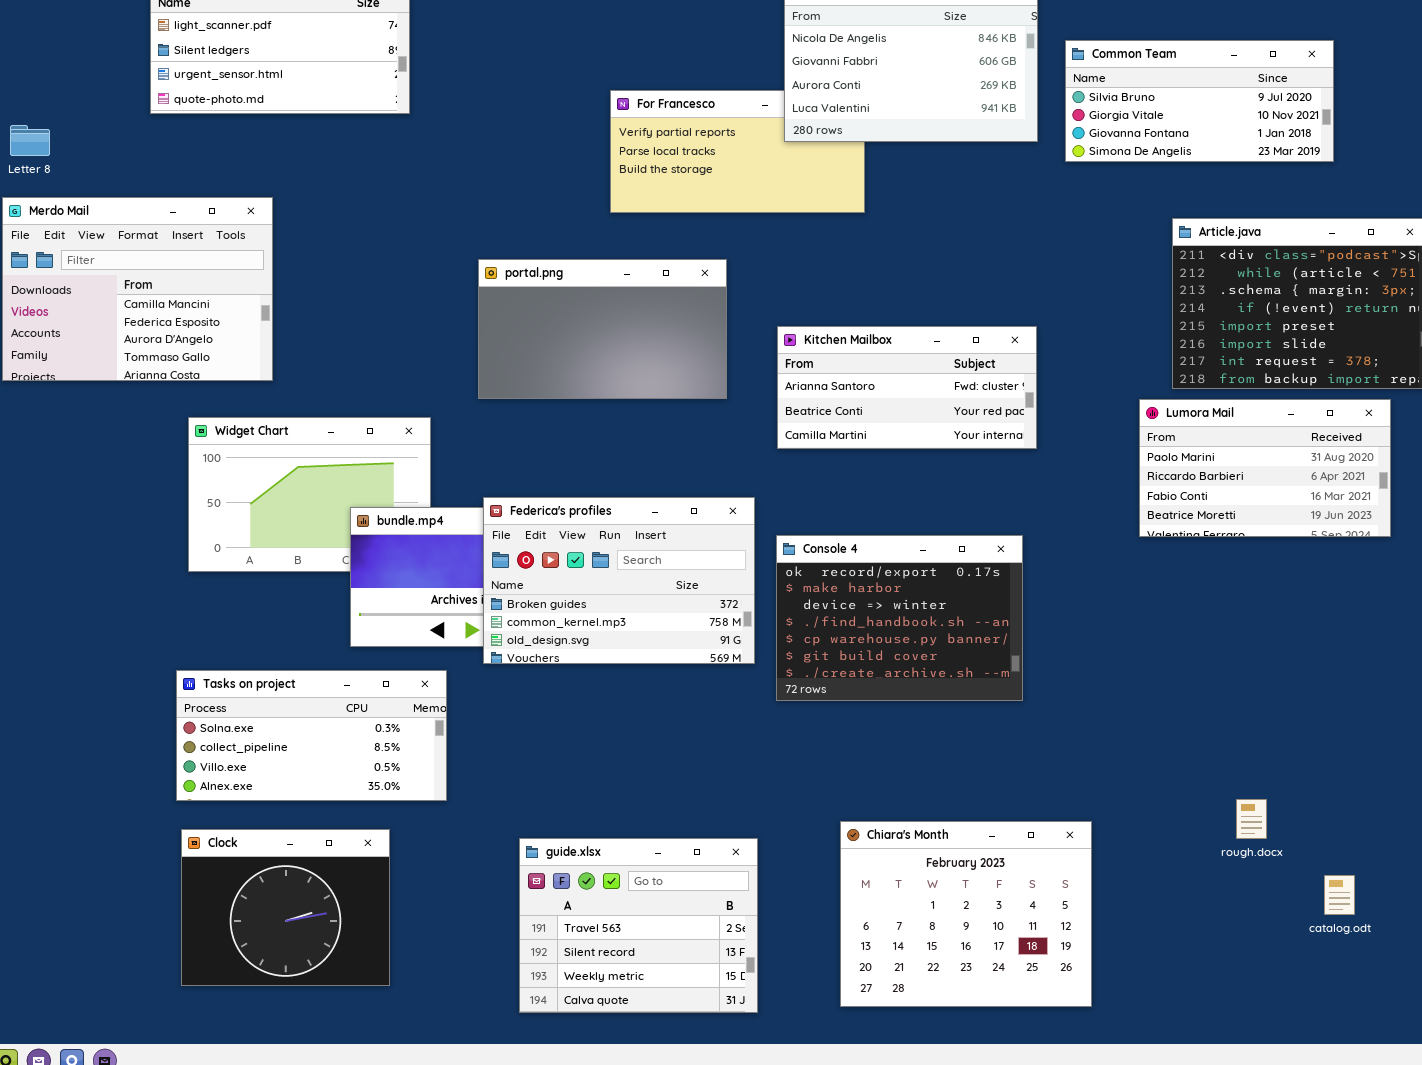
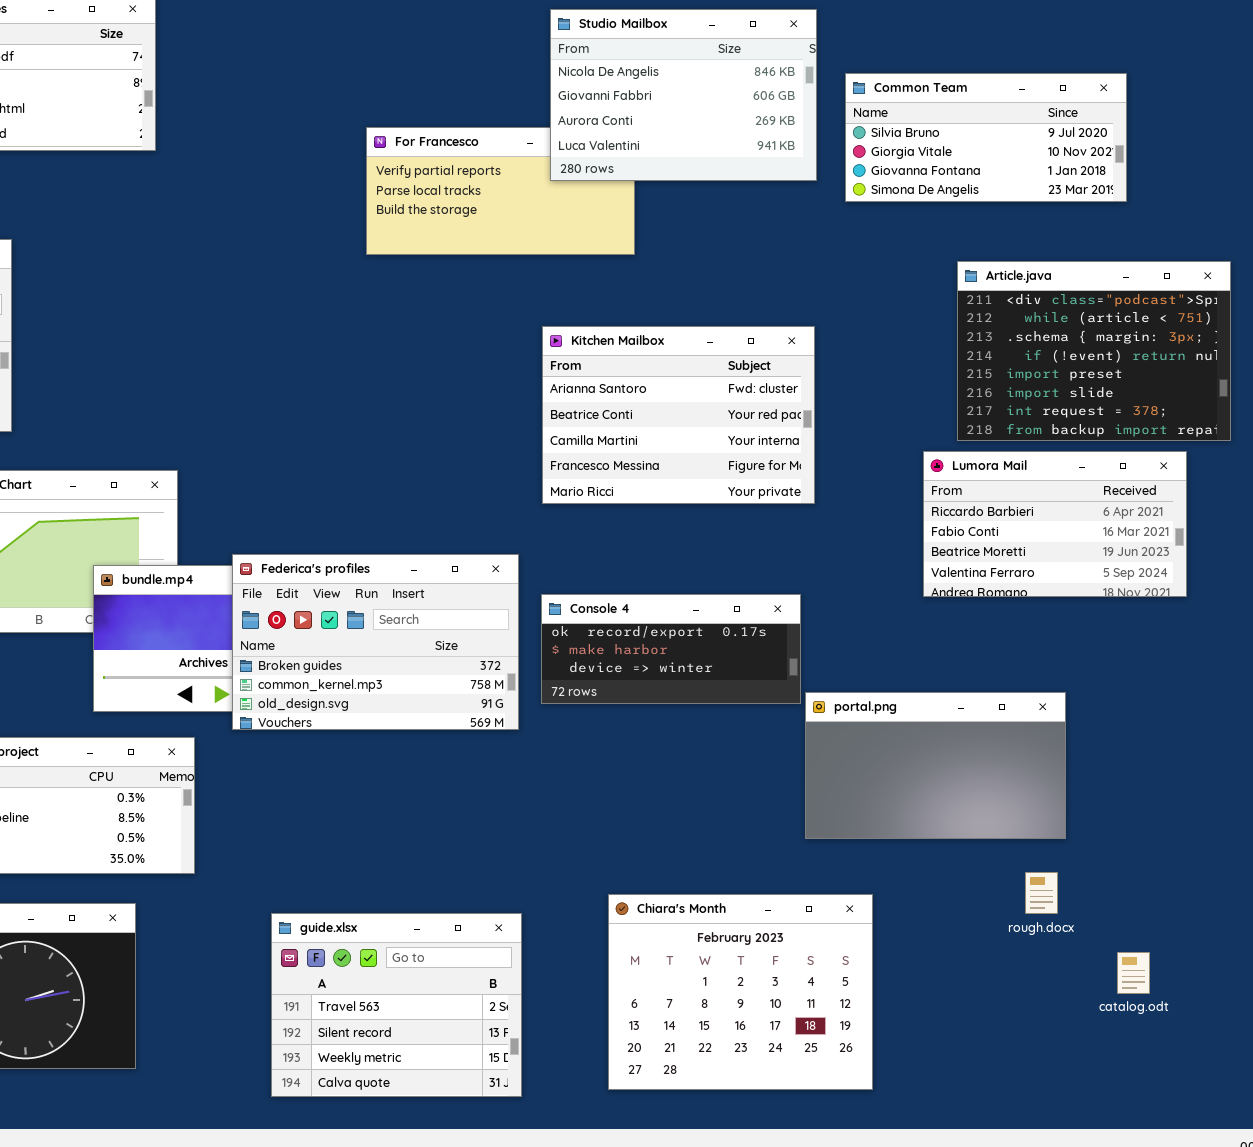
portal.png: [478,259,727,399] -> [805,692,1066,839], moved
Kitchen Mailbox: [777,326,1037,449] -> [542,326,815,504], resized
Lumora Mail: [1139,399,1391,537] -> [923,451,1187,597], scrolled down 1 row
Console 4: [776,535,1023,701] -> [541,594,801,704], resized

